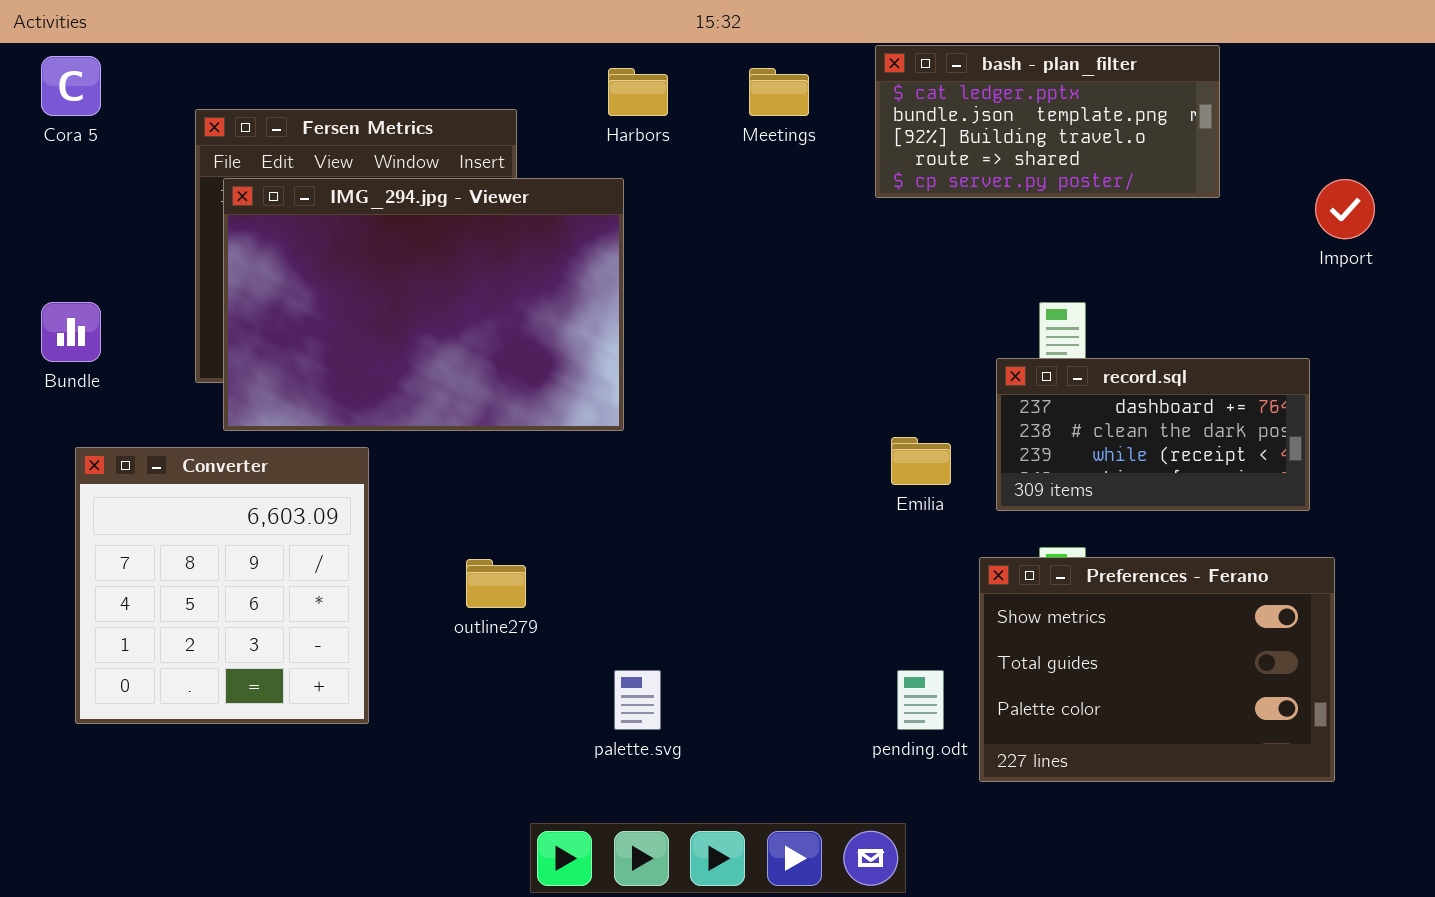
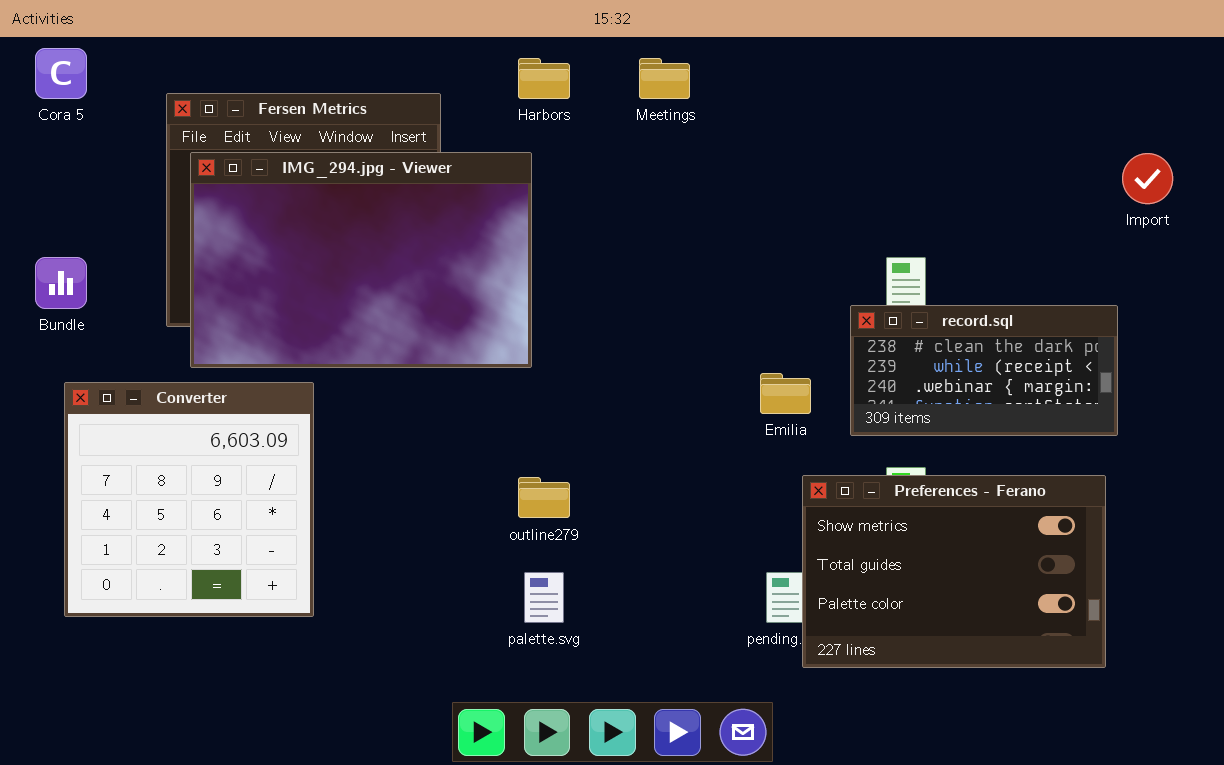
bash - plan_filter: [875,45,1220,198] -> none, closed
record.sql: [996,358,1310,511] -> [850,305,1118,436], scrolled down 1 row
Preferences - Ferano: [979,557,1335,782] -> [802,475,1106,668], moved
outline279: [466,559,526,608] -> [518,477,570,518], moved

